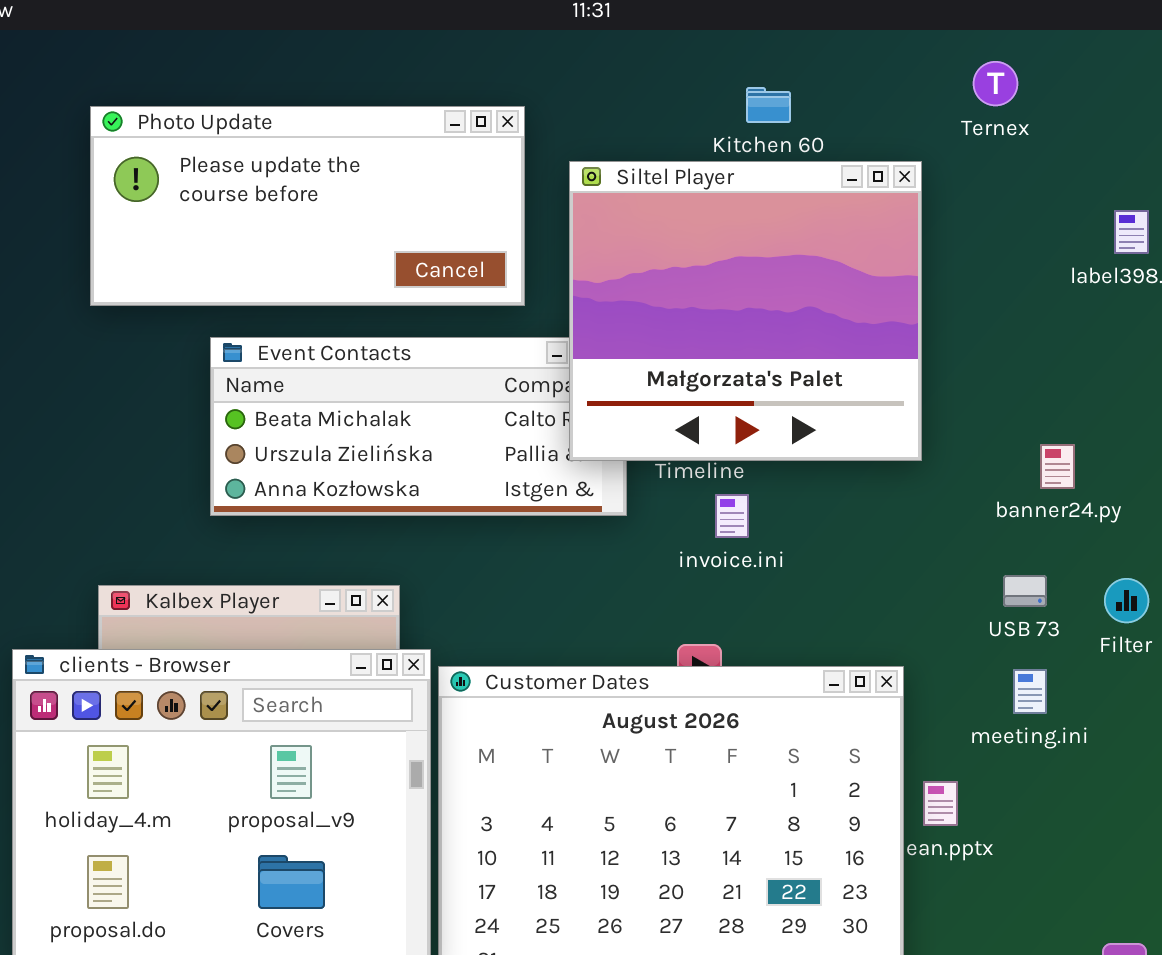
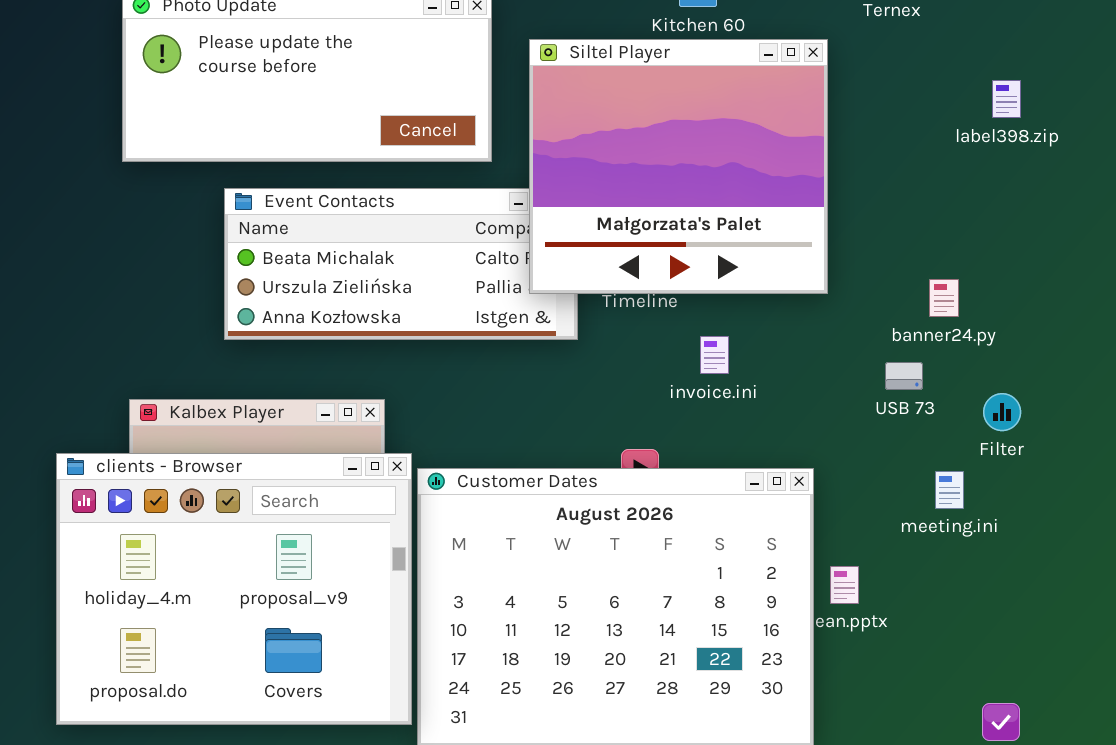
invoice.ini: [715,494,749,538] -> [700,336,729,374], moved
USB 73: [1003,575,1047,607] -> [885,362,923,390], moved
meeting.ini: [1013,669,1047,714] -> [935,471,964,509], moved

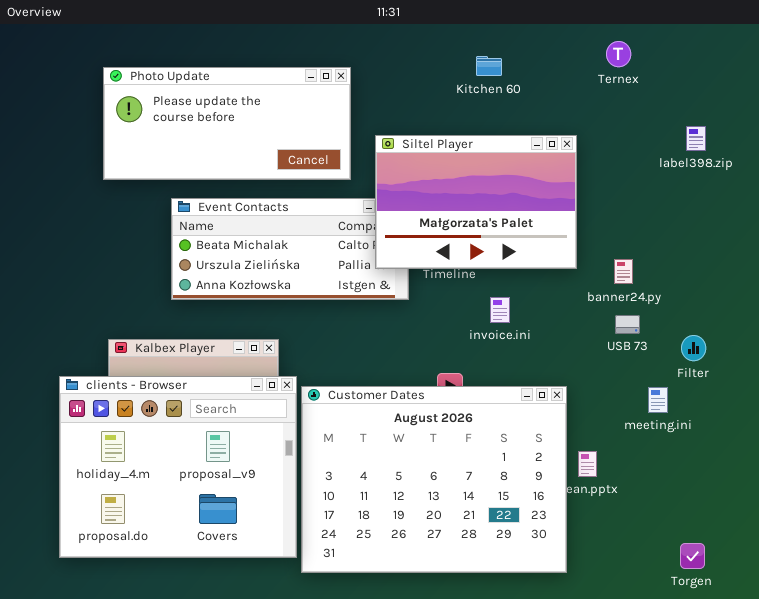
Siltel Player: [529,39,828,294] -> [375,135,577,269], resized
banner24.py: [929,279,959,317] -> [614,259,633,284], moved

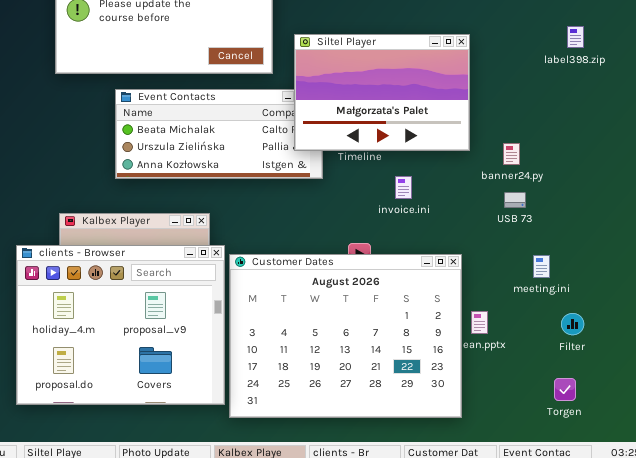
Filter: [681,335,706,361] -> [561,313,584,335], moved
Torgen: [680,543,705,569] -> [554,378,576,401], moved

